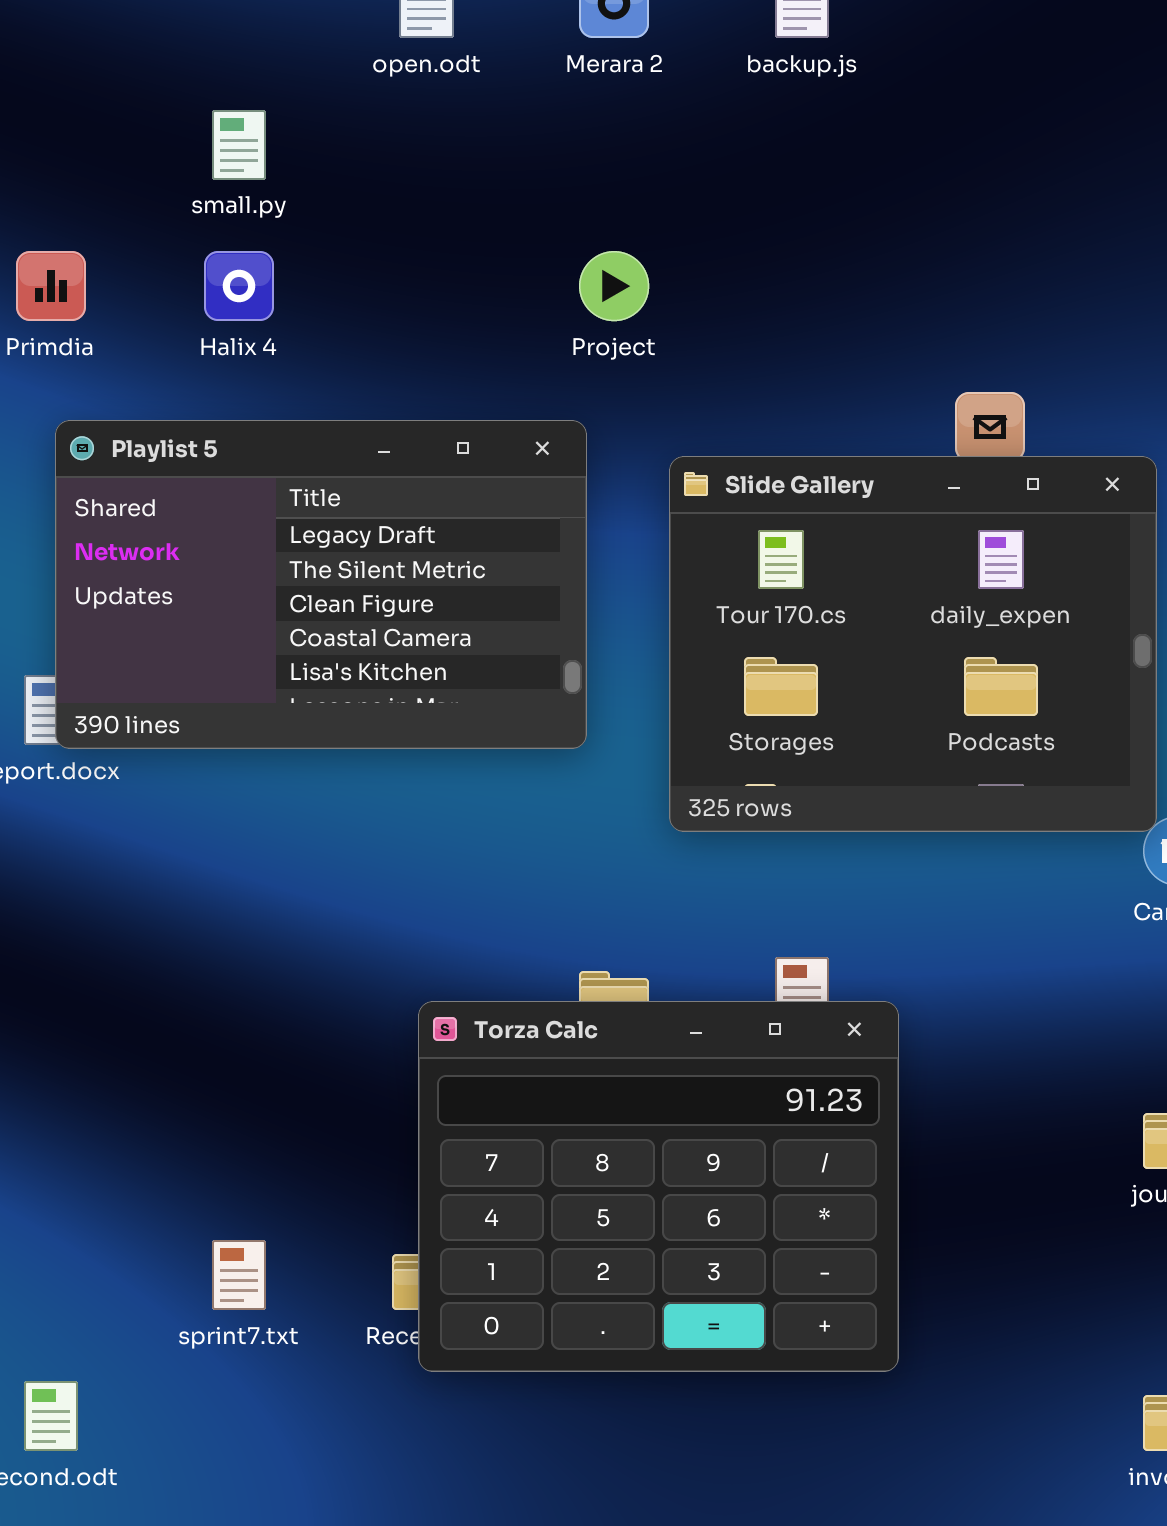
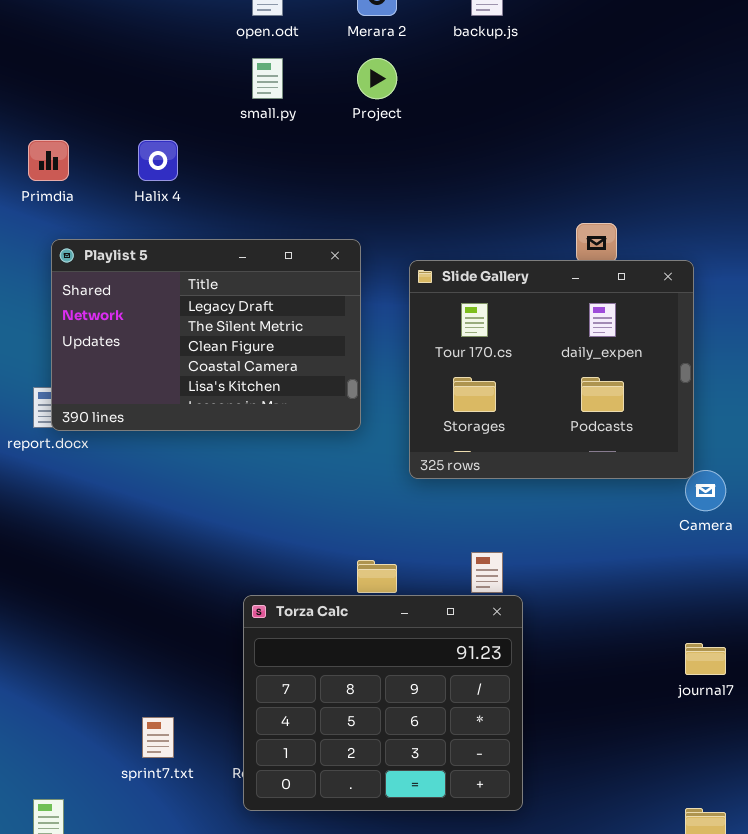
small.py: [212,110,266,180] -> [252,58,283,99], moved
Project: [579,251,649,321] -> [357,58,397,99], moved
Torza Calc: [418,1001,899,1372] -> [243,595,523,811], moved

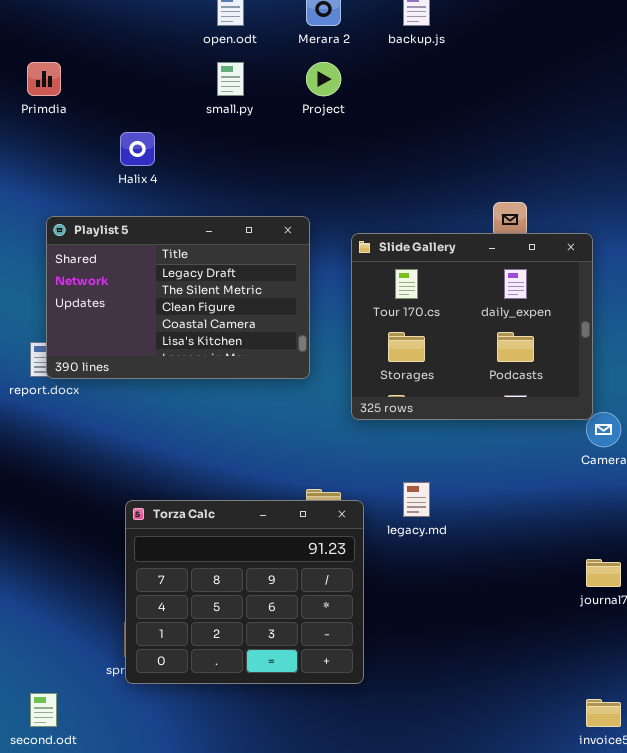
Primdia: [28,140,69,181] -> [27,62,61,96], moved
Torza Calc: [243,595,523,811] -> [125,500,364,684], moved

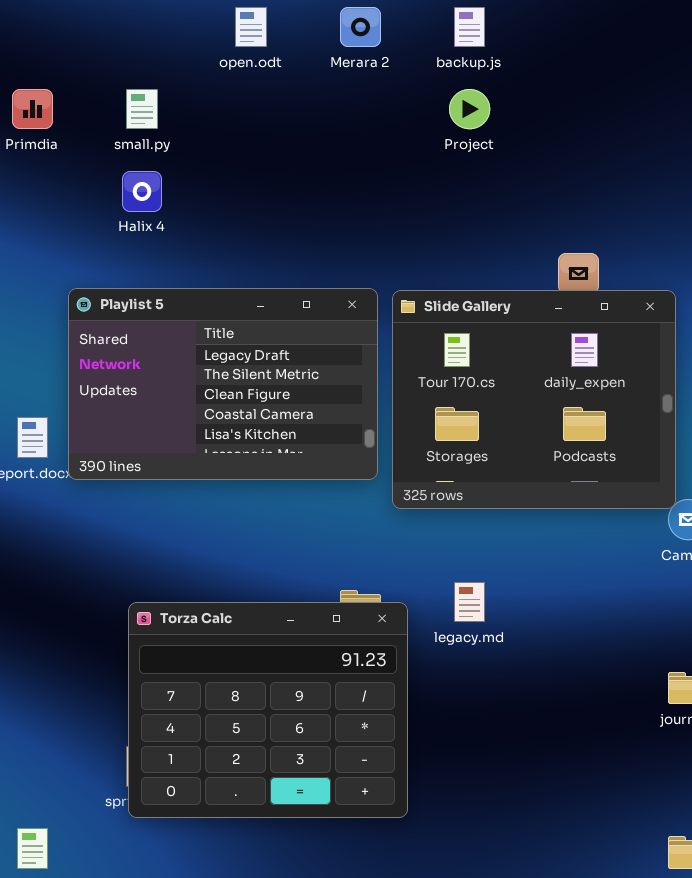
small.py: [217,62,244,96] -> [126,89,158,129], moved
Project: [306,62,341,96] -> [449,89,490,129], moved
Playlist 5: [46,216,310,379] -> [68,288,378,480], moved

